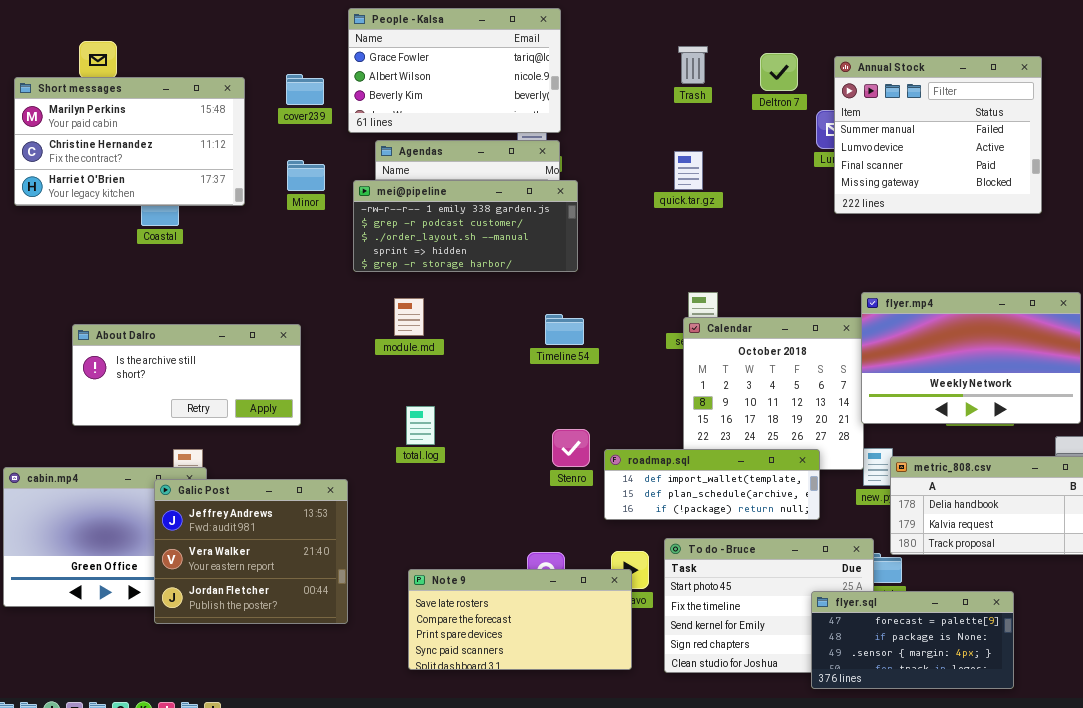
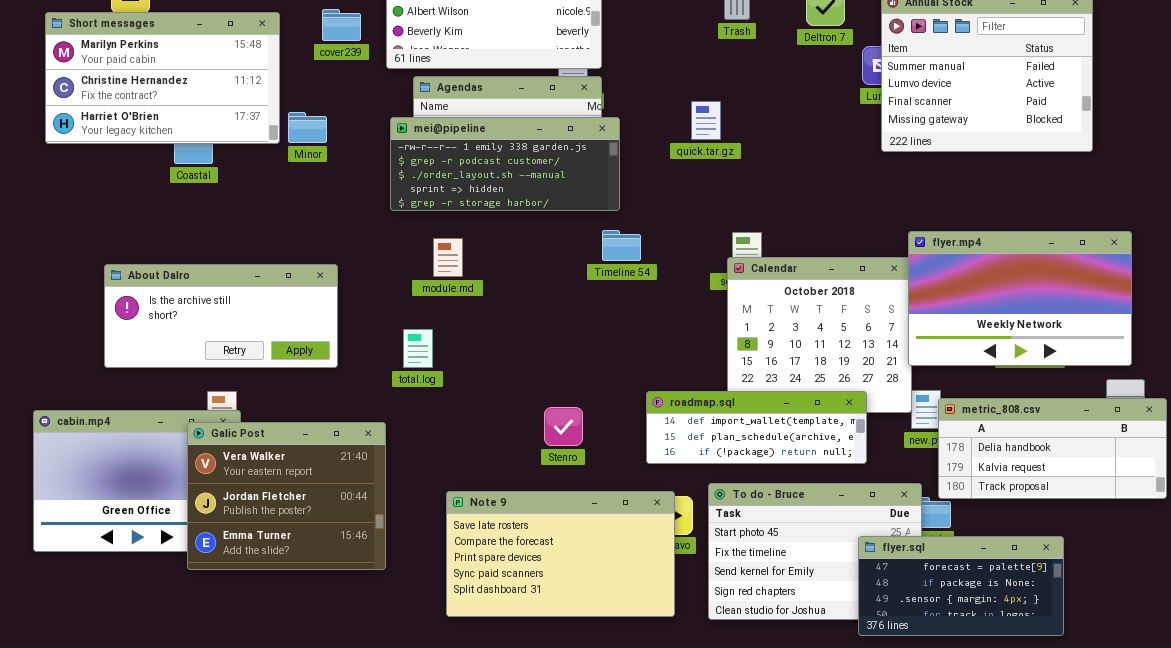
quick.tar.gz: [674,151,703,190] -> [691,101,721,140], moved
Minor: [287,160,325,191] -> [288,112,327,143], moved
Timeline 54: [545,314,584,345] -> [602,230,641,261], moved
total.log: [406,406,435,445] -> [403,329,433,368], moved
Stenro: [552,429,590,467] -> [544,407,583,446], moved
Galic Post: [154,479,348,624] -> [187,422,386,570], scrolled down 1 row
Note 9: [408,569,632,670] -> [446,491,675,617], resized

